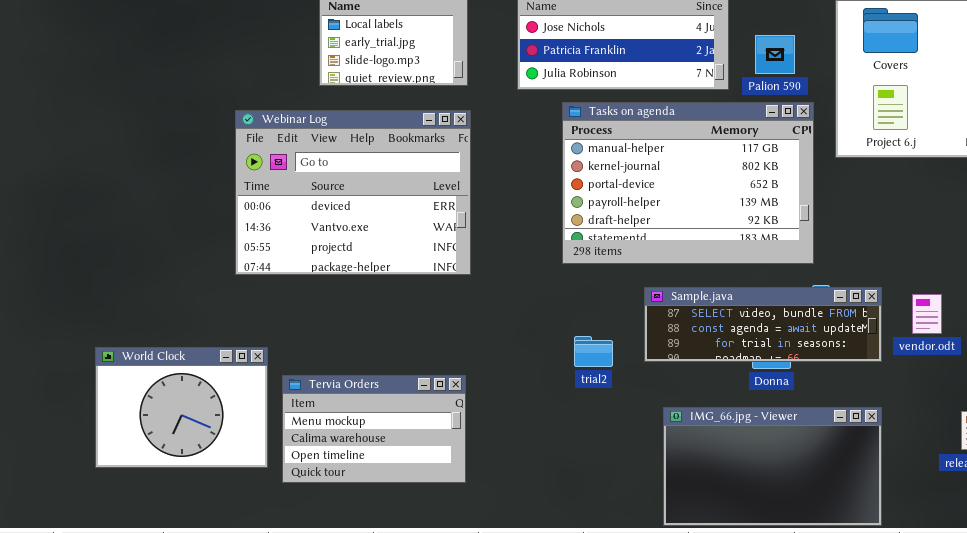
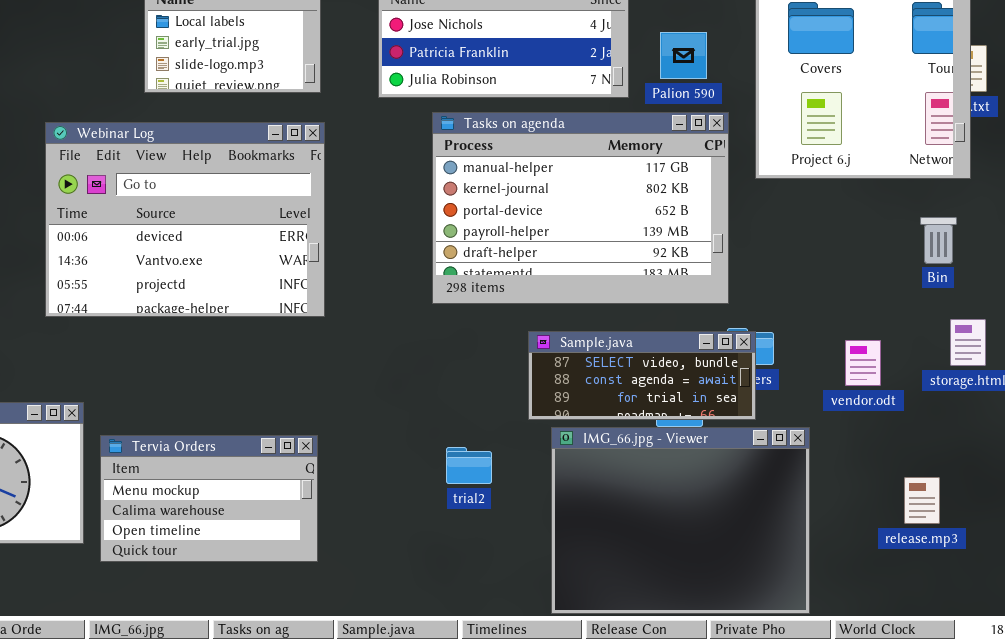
Sample.java: [644,287,882,362] -> [528,331,756,420], resized
trial2: [574,336,613,367] -> [446,447,492,484], moved
IMG_66.jpg - Viewer: [663,407,882,526] -> [551,427,810,614], resized

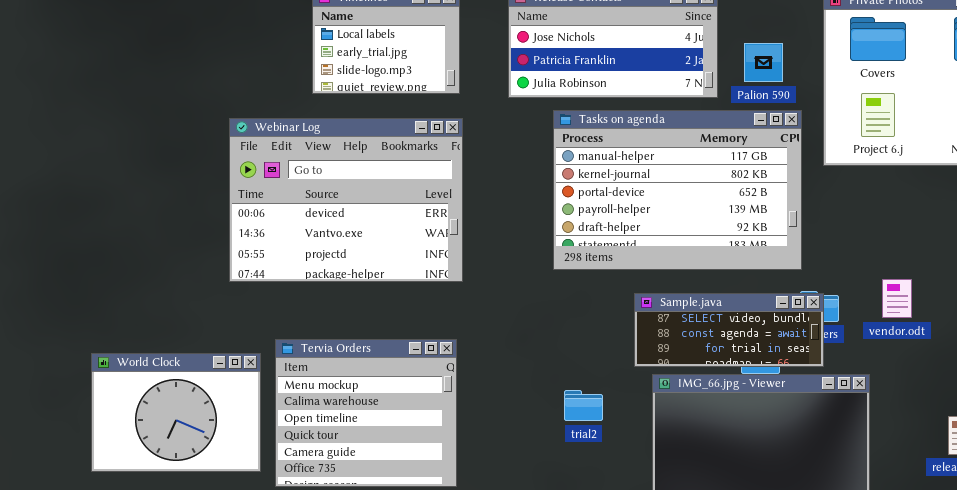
vendor.odt: [845,340,881,386] -> [882,279,912,318], moved
Tervia Orders: [100,435,318,562] -> [275,339,457,487], resized

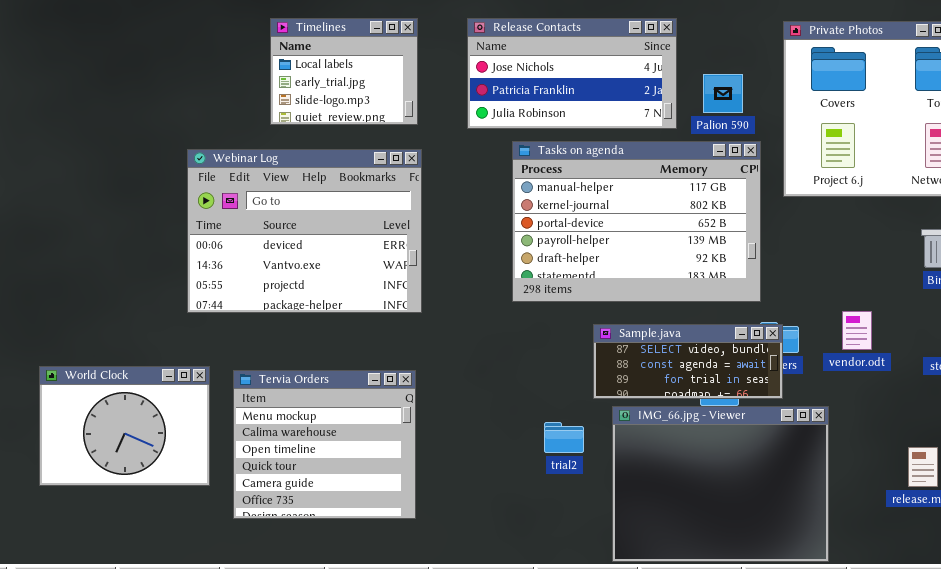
World Clock: [91,353,261,472] -> [39,366,210,486], moved
trial2: [564,390,603,421] -> [544,422,584,453], moved

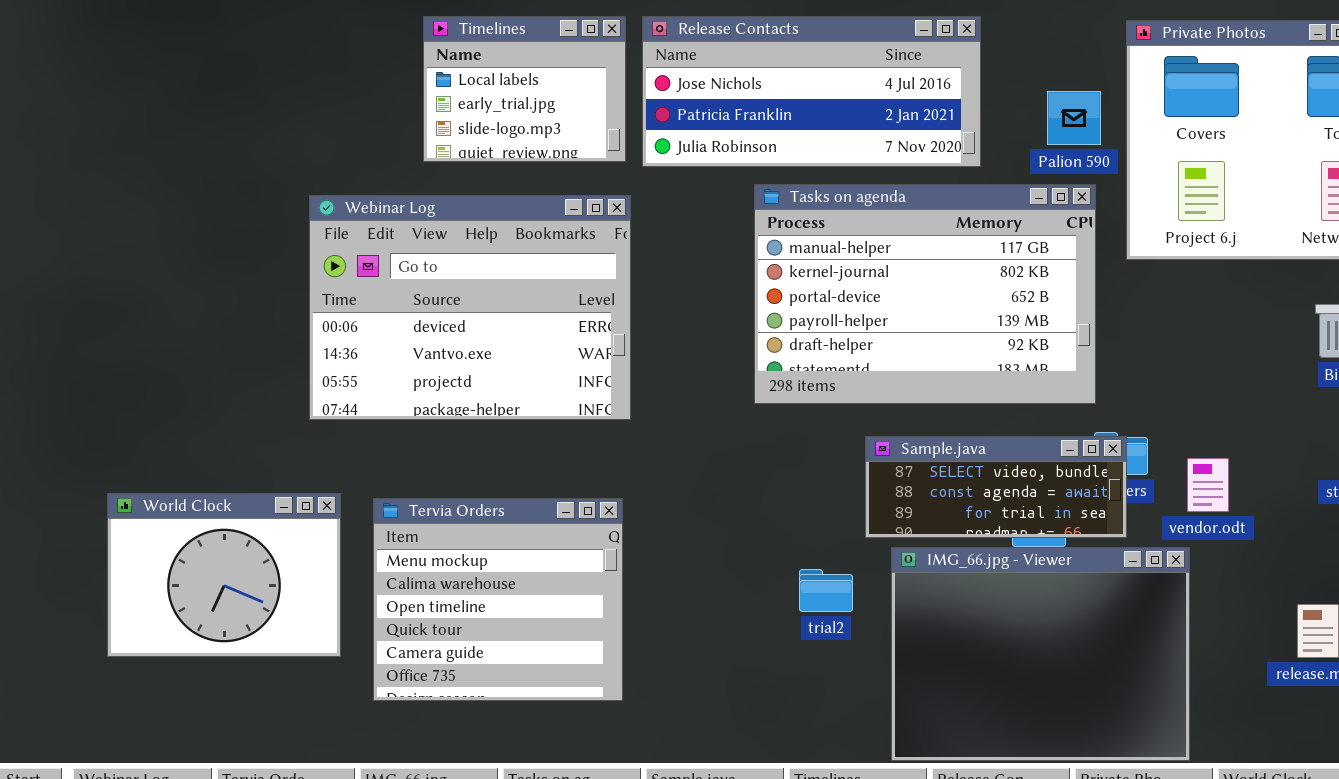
Release Contacts: [467,18,677,129] -> [642,16,981,167], resized
Palion 590: [703,74,743,113] -> [1047,91,1101,145], moved
vendor.odt: [842,311,872,350] -> [1187,458,1229,512], moved

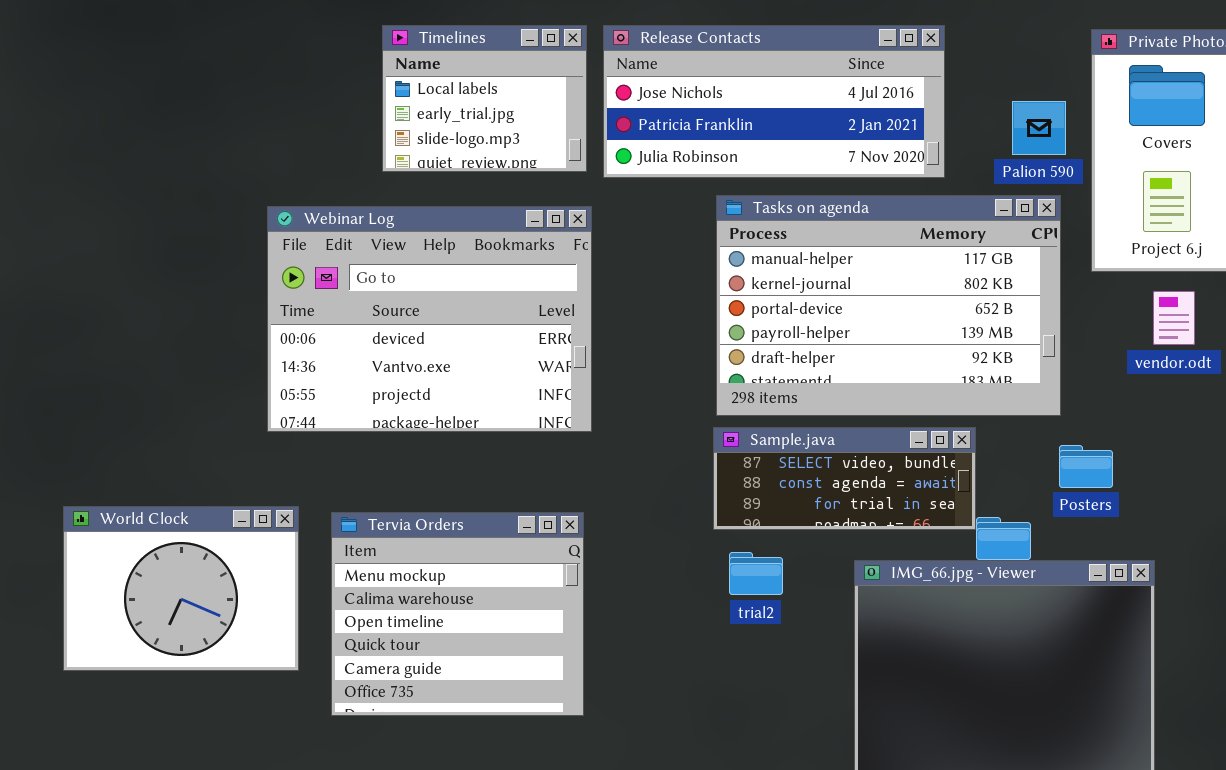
Sample.java: [865,436,1127,538] -> [713,427,976,530], moved
vendor.odt: [1187,458,1229,512] -> [1153,291,1195,345], moved
trial2: [799,569,853,612] -> [729,552,783,595], moved

